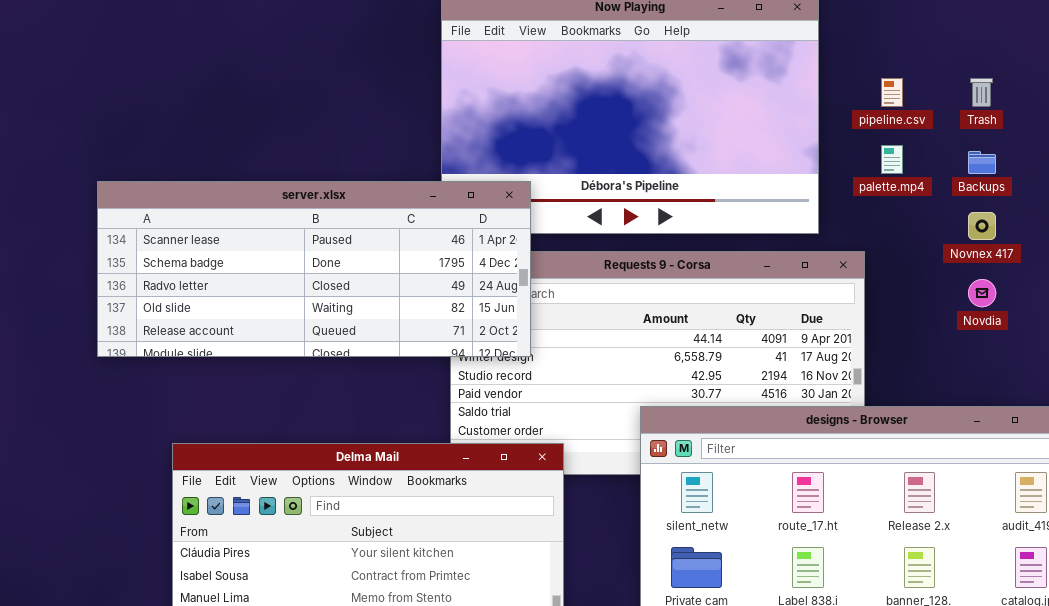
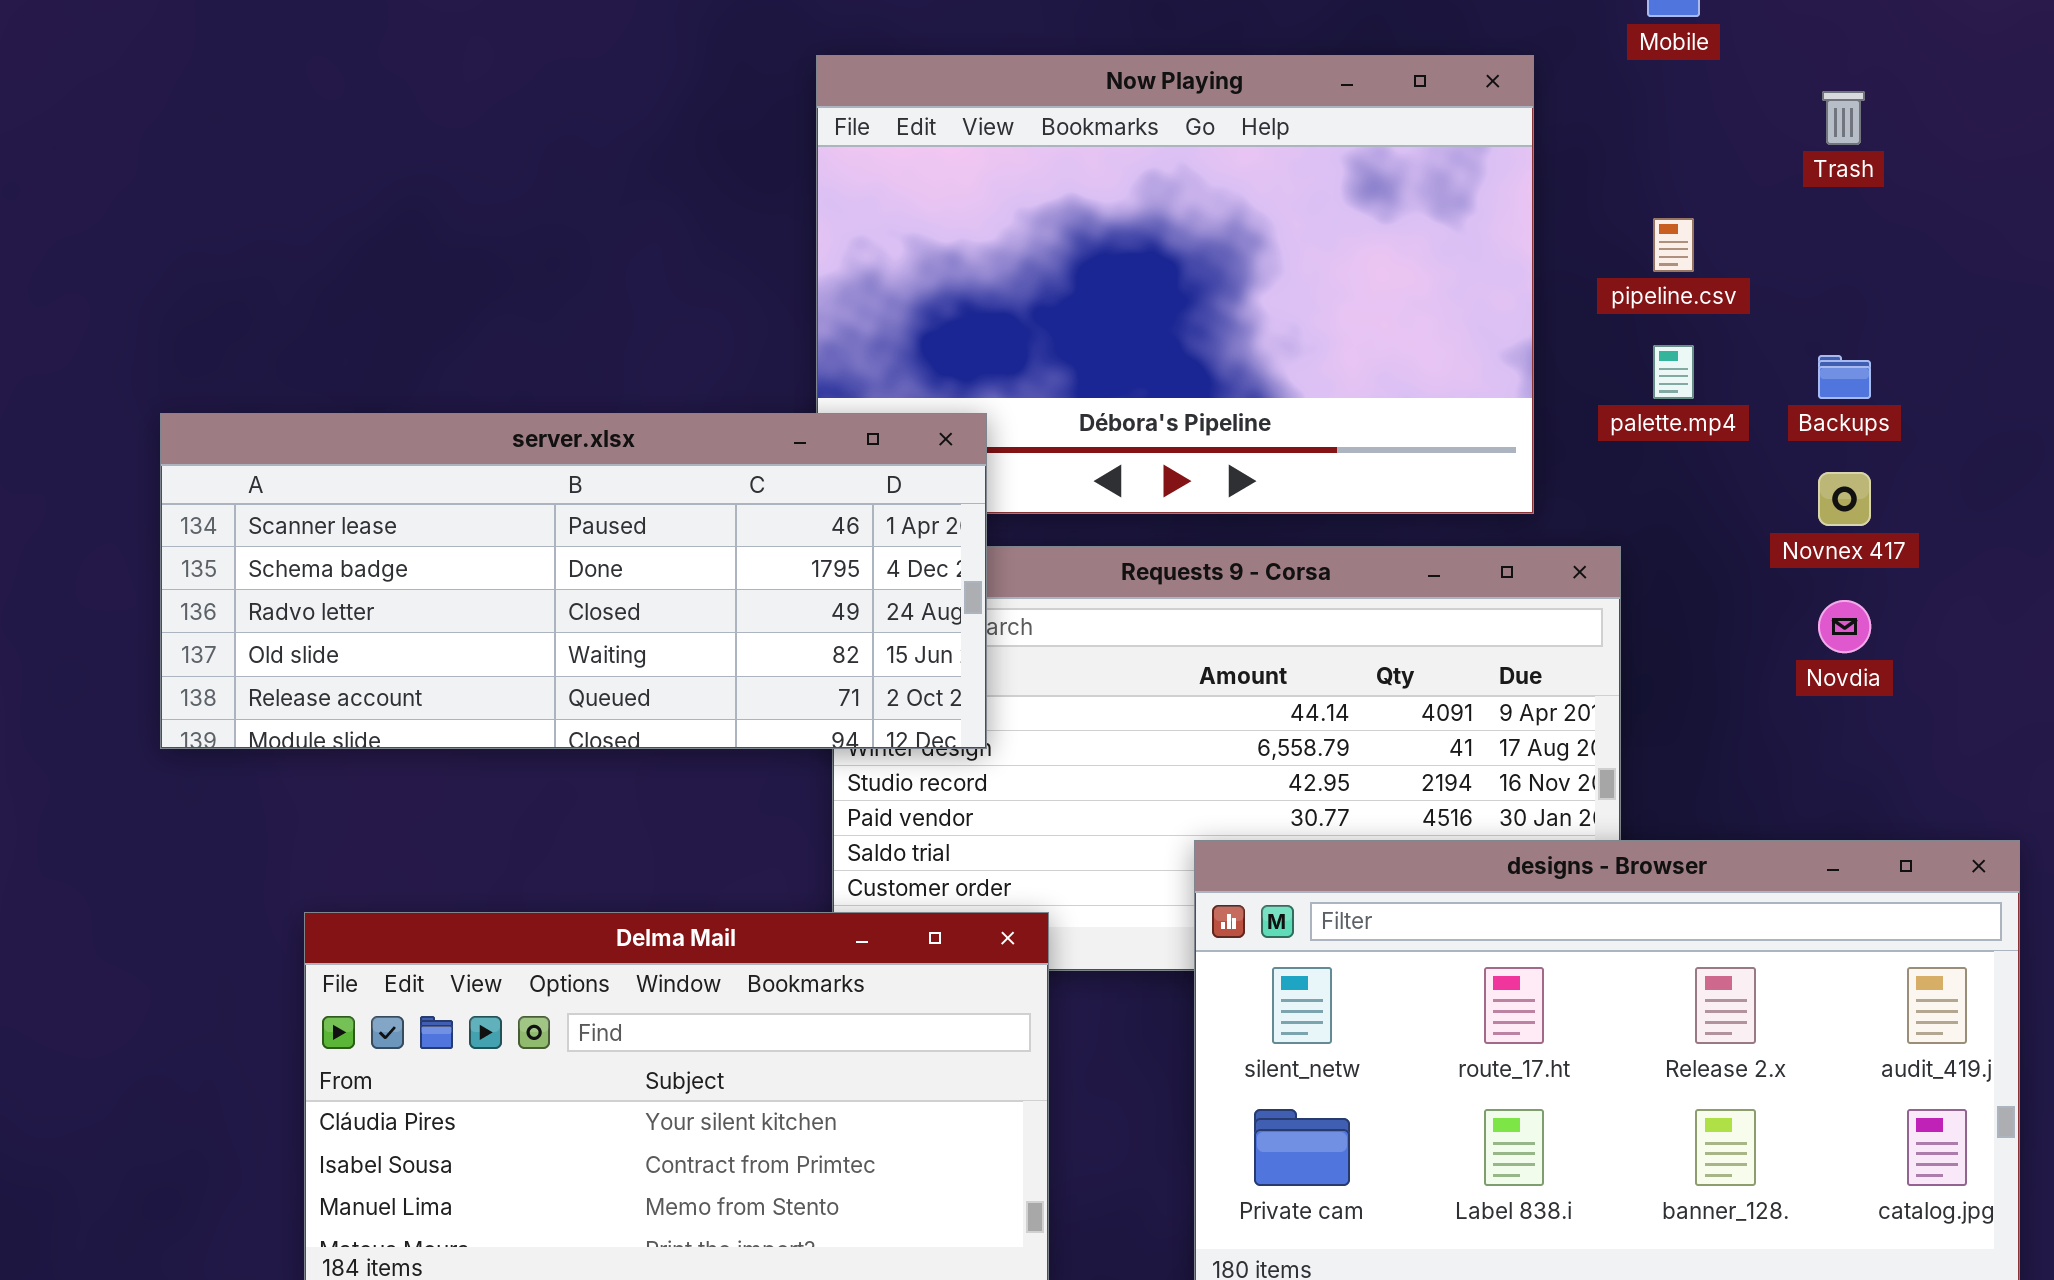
Trash: [970,78,993,107] -> [1822,91,1865,145], moved

